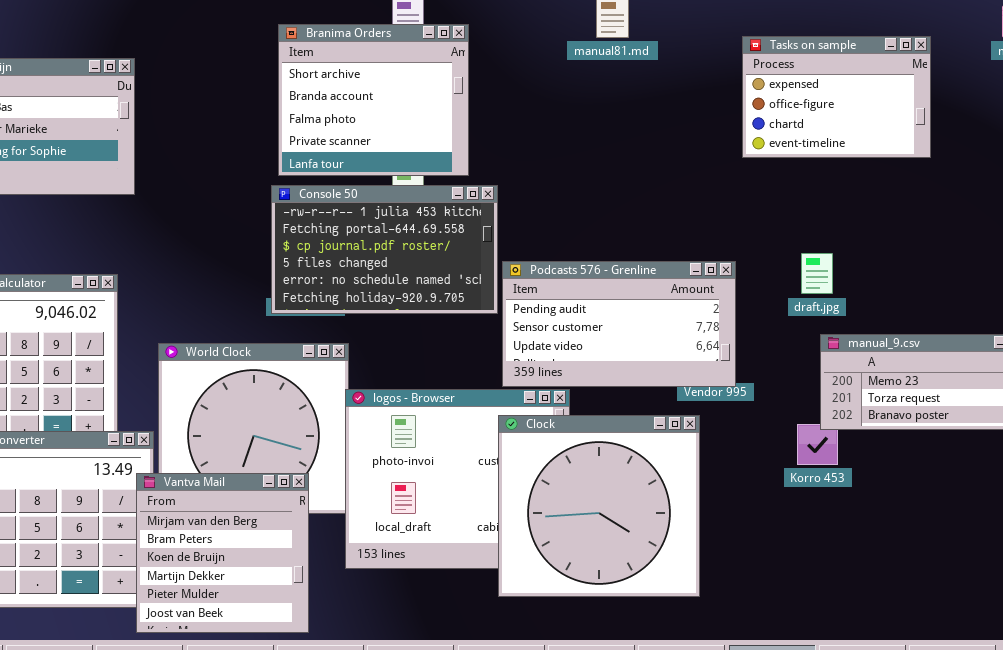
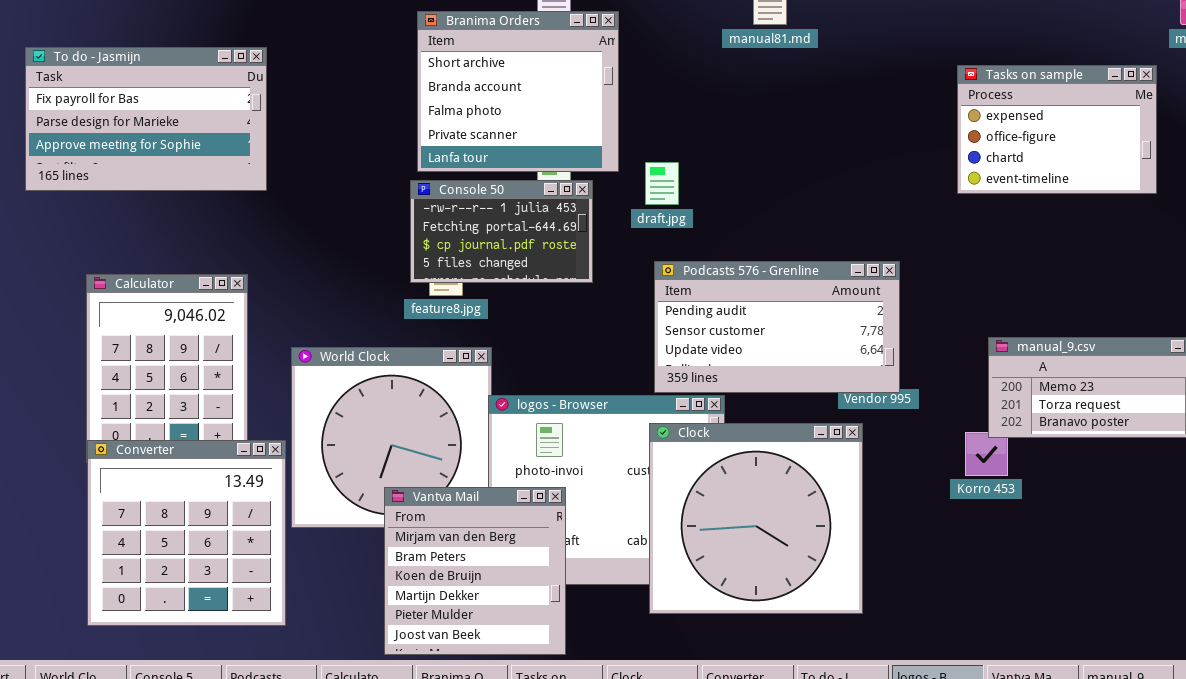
Tasks on sample: [742,36,931,158] -> [957,65,1157,194], moved
Console 50: [271,185,498,314] -> [410,180,593,283], resized
draft.jpg: [801,253,833,294] -> [645,162,679,205], moved
Vantva Mail: [136,473,309,633] -> [384,487,566,655], moved

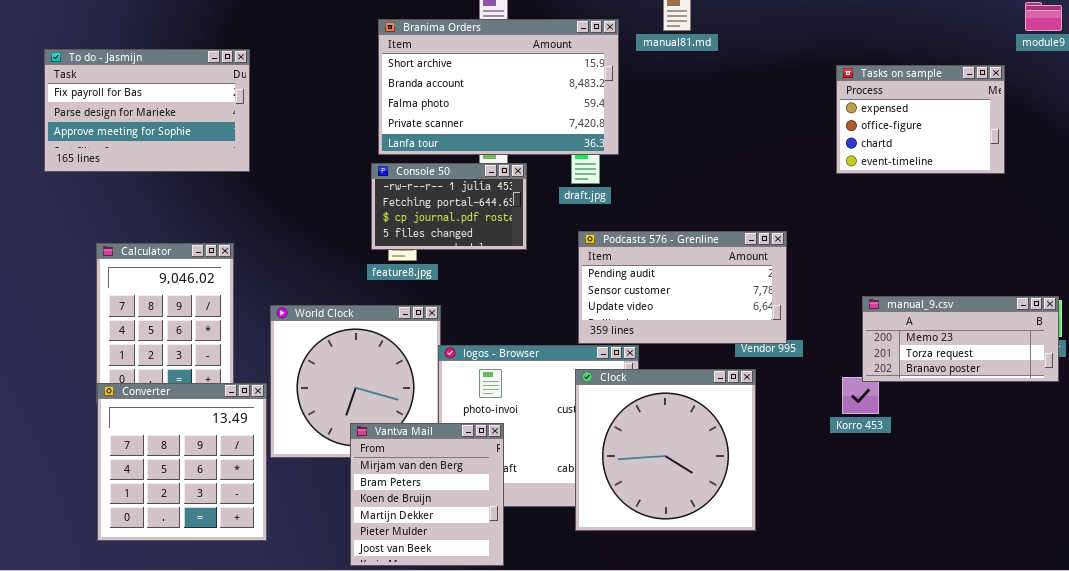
Branima Orders: [417,11,619,172] -> [378,19,619,155], resized

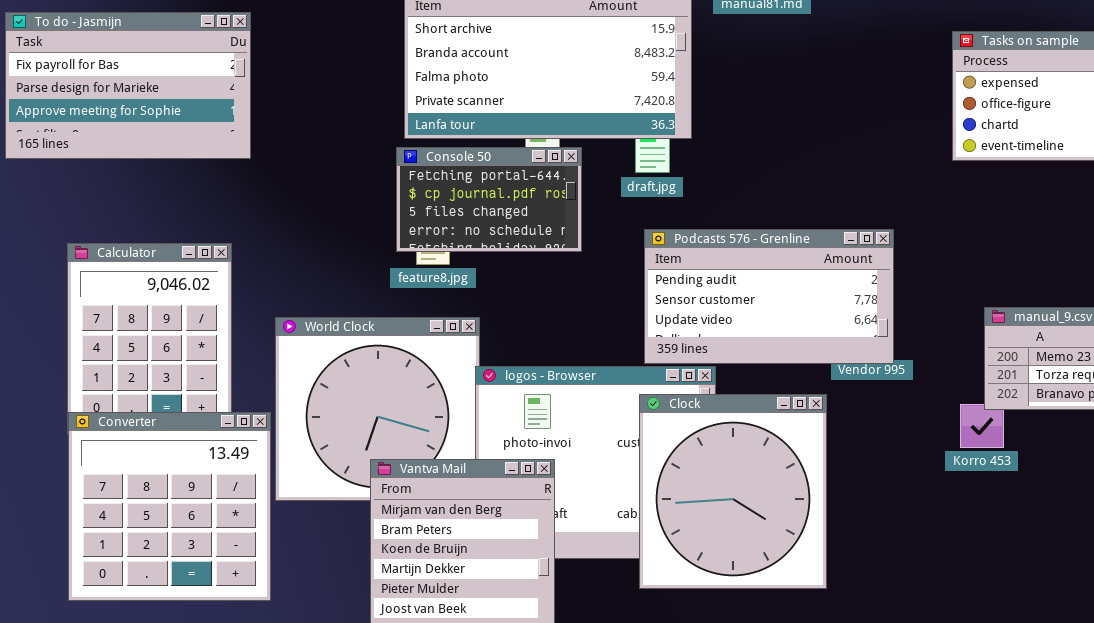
Console 50: [371,163,527,250] -> [396,147,582,252], scrolled down 1 row
Clock: [575,369,756,531] -> [639,394,827,589], resized

